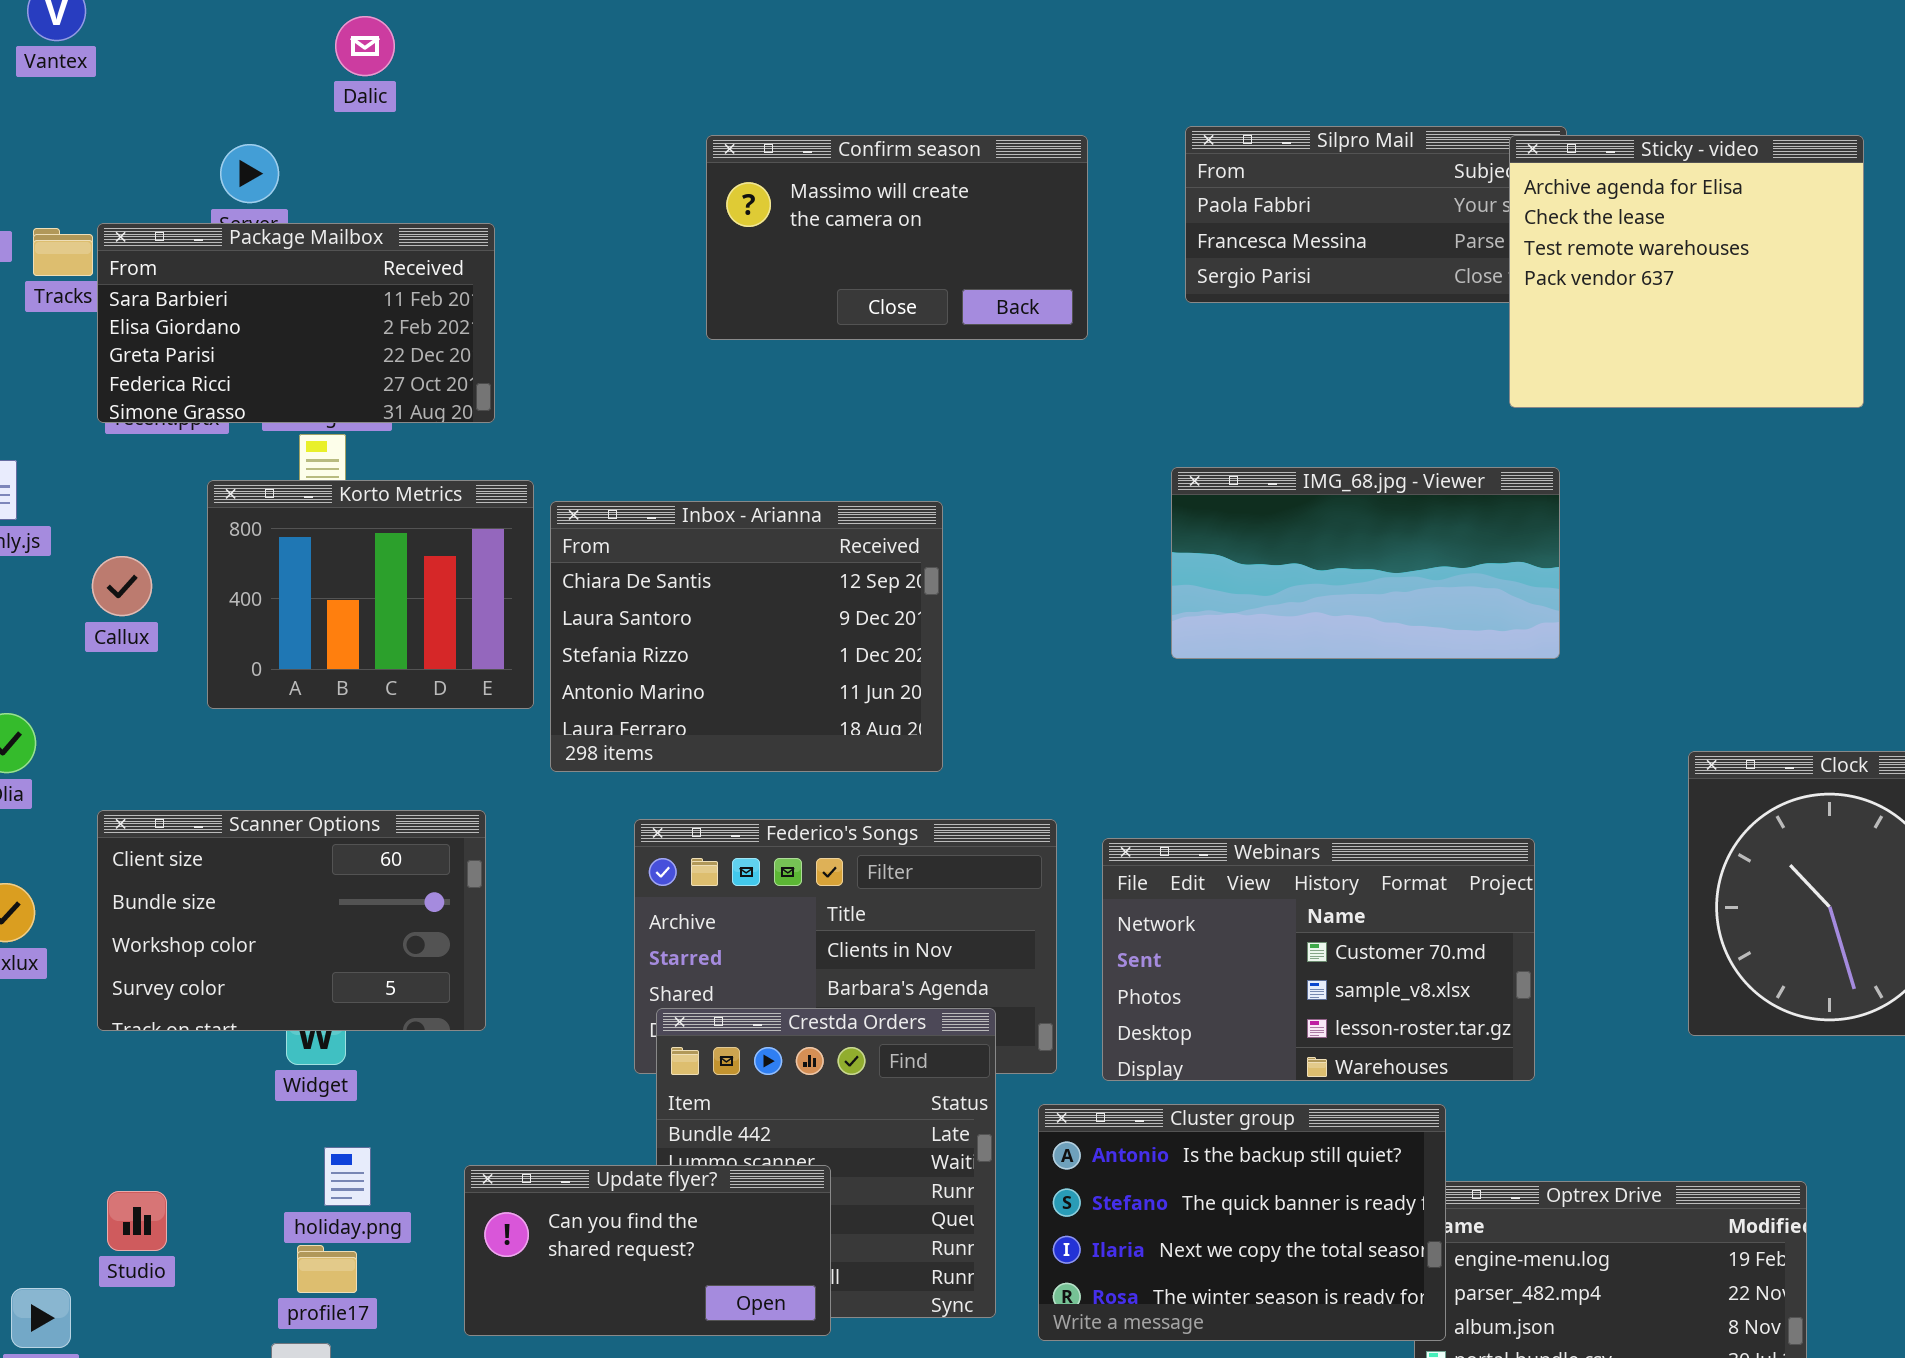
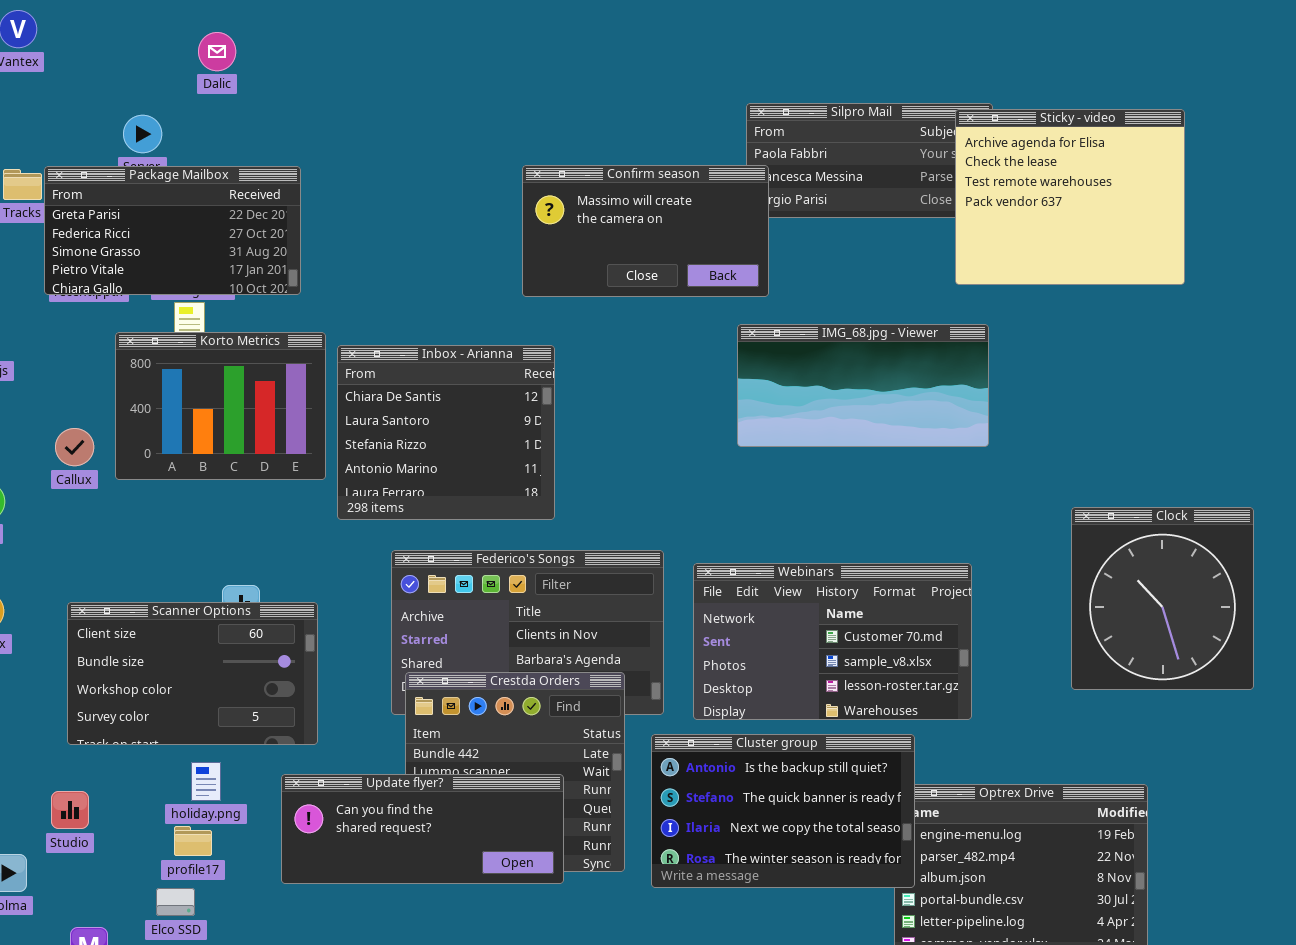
Confirm season: [706,135,1088,340] -> [522,165,769,297], moved
Package Mailbox: [97,223,495,423] -> [44,166,301,295], scrolled down 2 rows
Inbox - Arianna: [550,501,943,772] -> [337,345,555,520], resized
Callux: [92,556,152,616] -> [55,428,94,466], moved
Scanner Options: [97,810,486,1031] -> [67,602,318,745], moved
Update flyer?: [464,1165,831,1336] -> [281,774,564,884], resized

